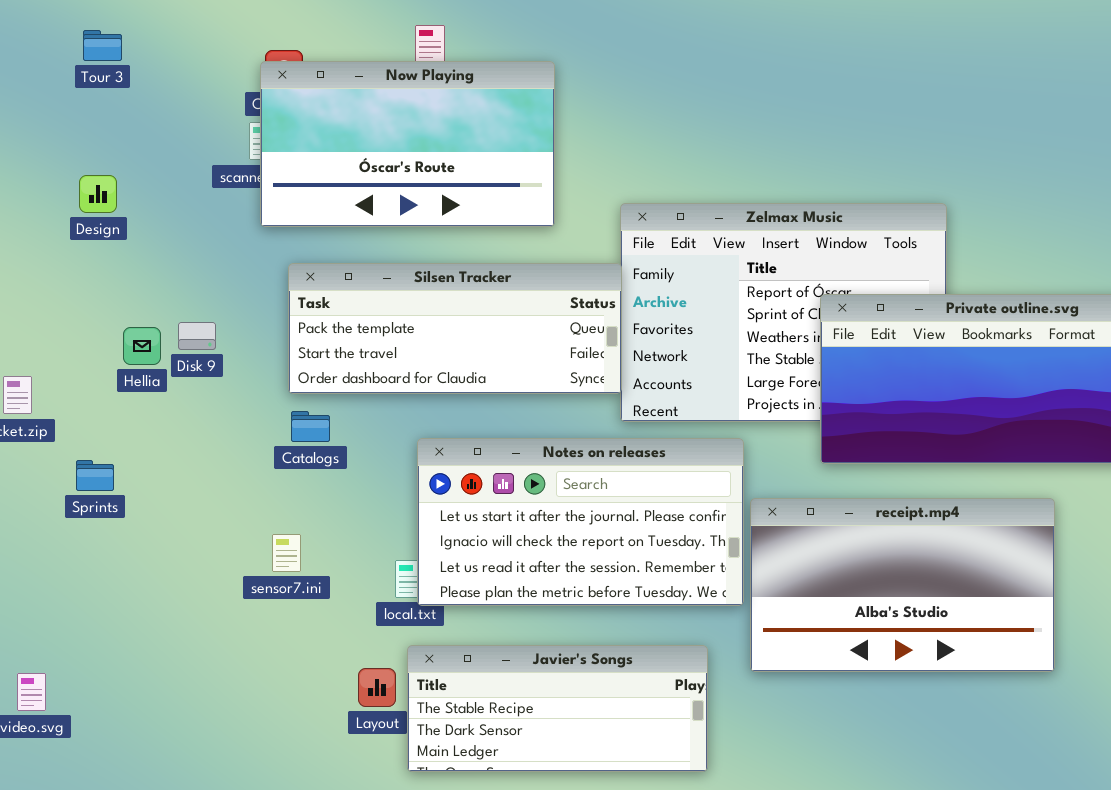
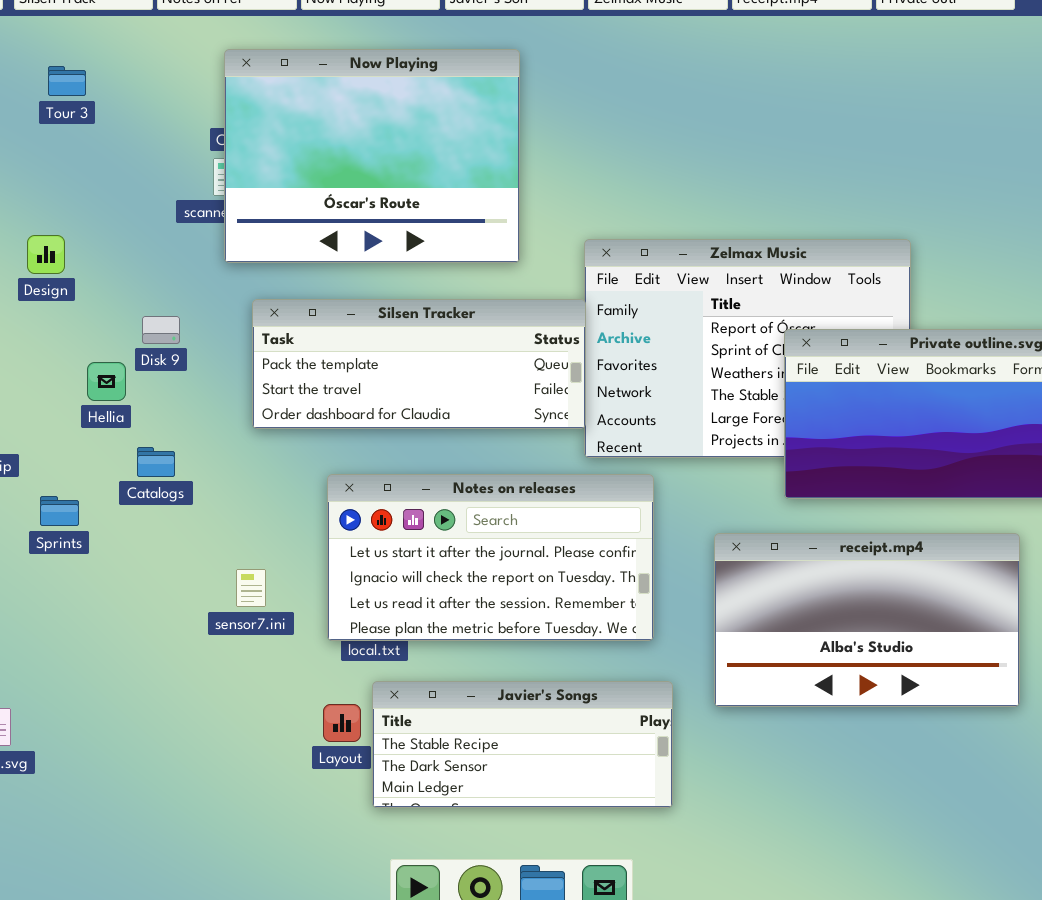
Now Playing: [260,61,555,227] -> [224,49,520,263], resized
Design: [79,175,117,213] -> [27,235,65,274], moved
Disk 9: [178,322,216,350] -> [142,316,180,344], moved
Catalogs: [291,411,330,442] -> [137,447,175,477], moved
Notes on releases: [417,438,744,606] -> [327,474,654,641], moved

